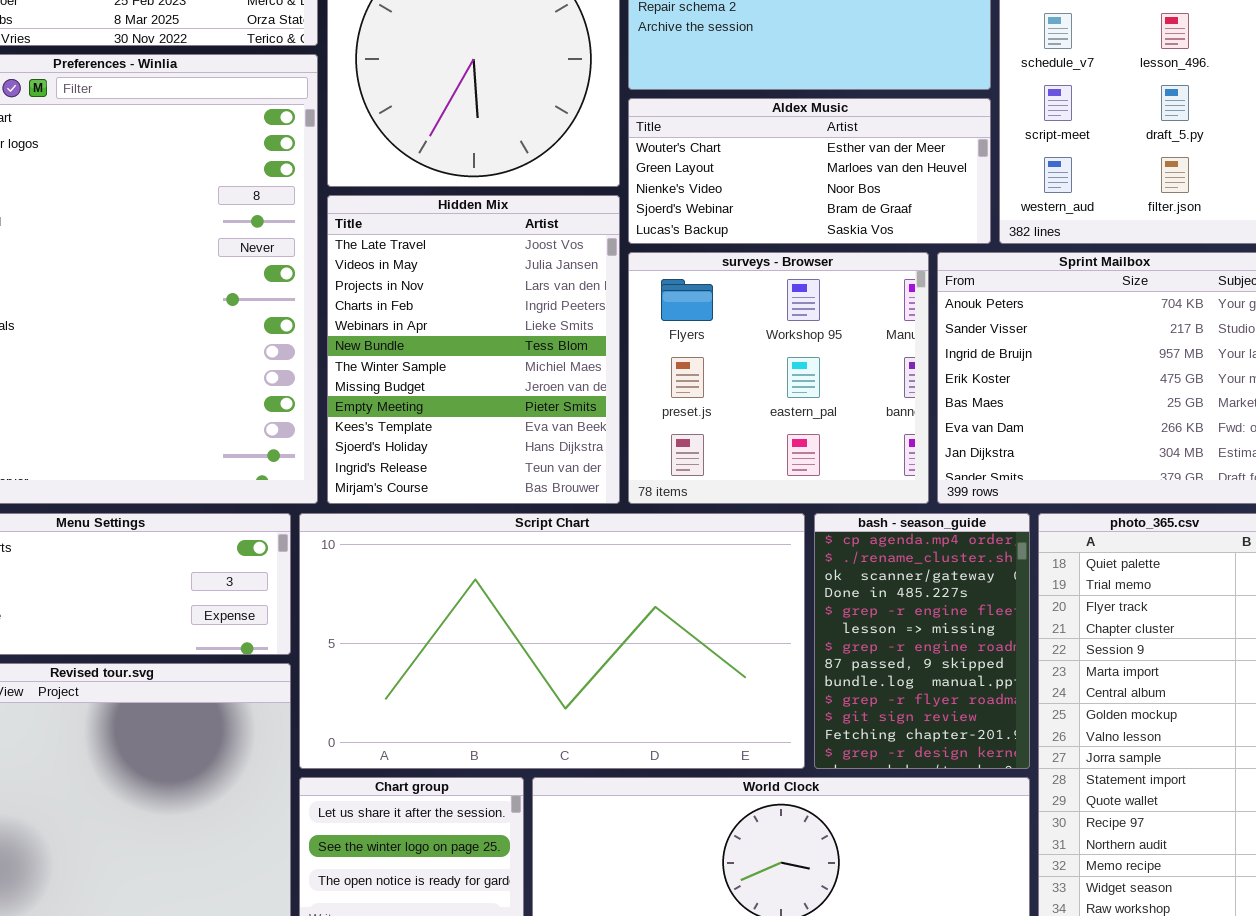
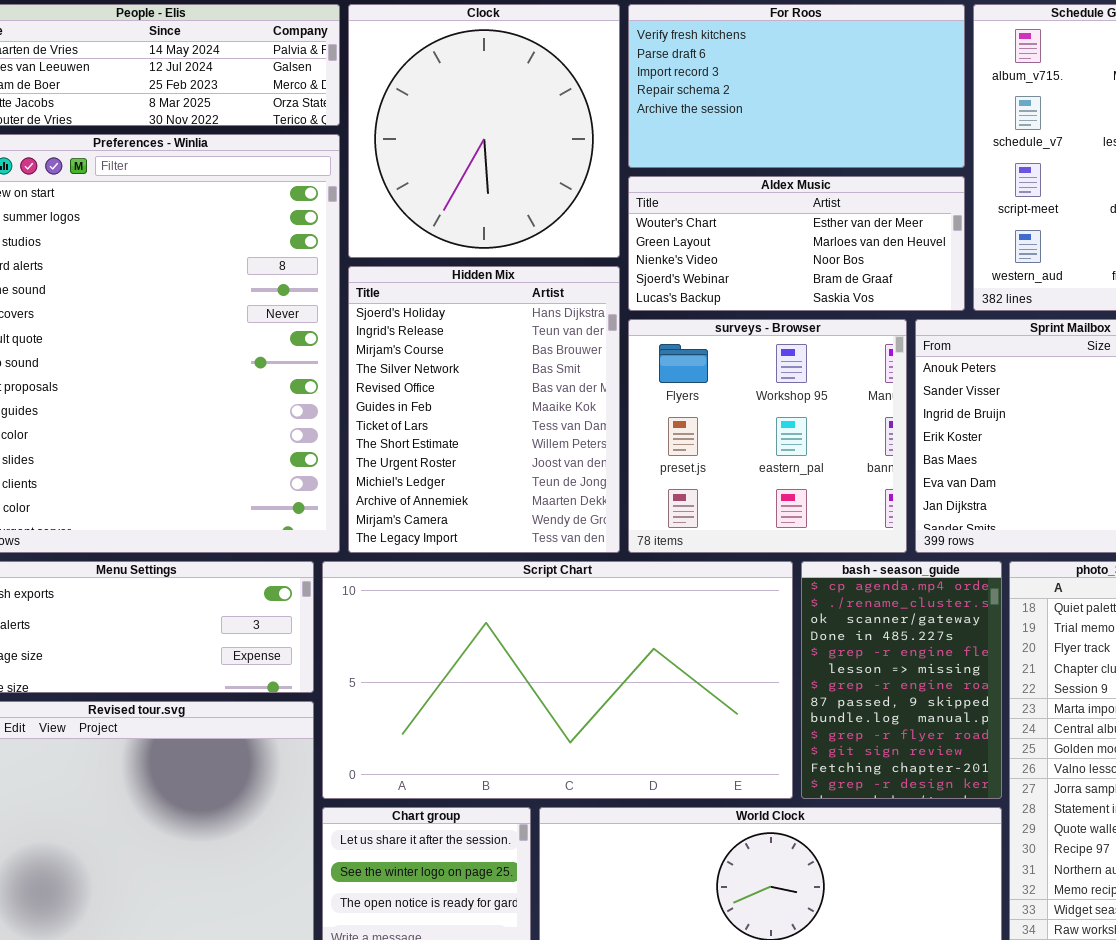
Hidden Mix: [327,195,620,504] -> [348,266,620,553], scrolled down 10 rows

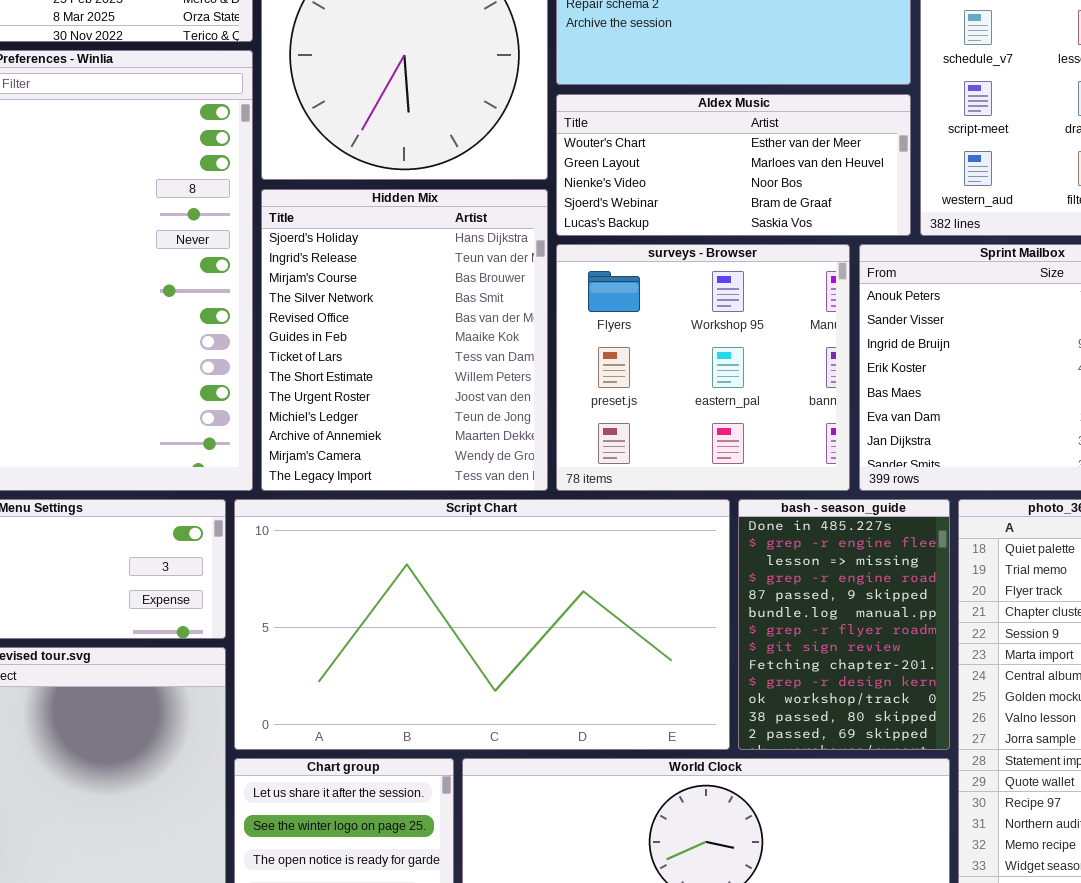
bash - season_guide: [801,561,1002,799] -> [738,499,950,750], scrolled down 3 rows

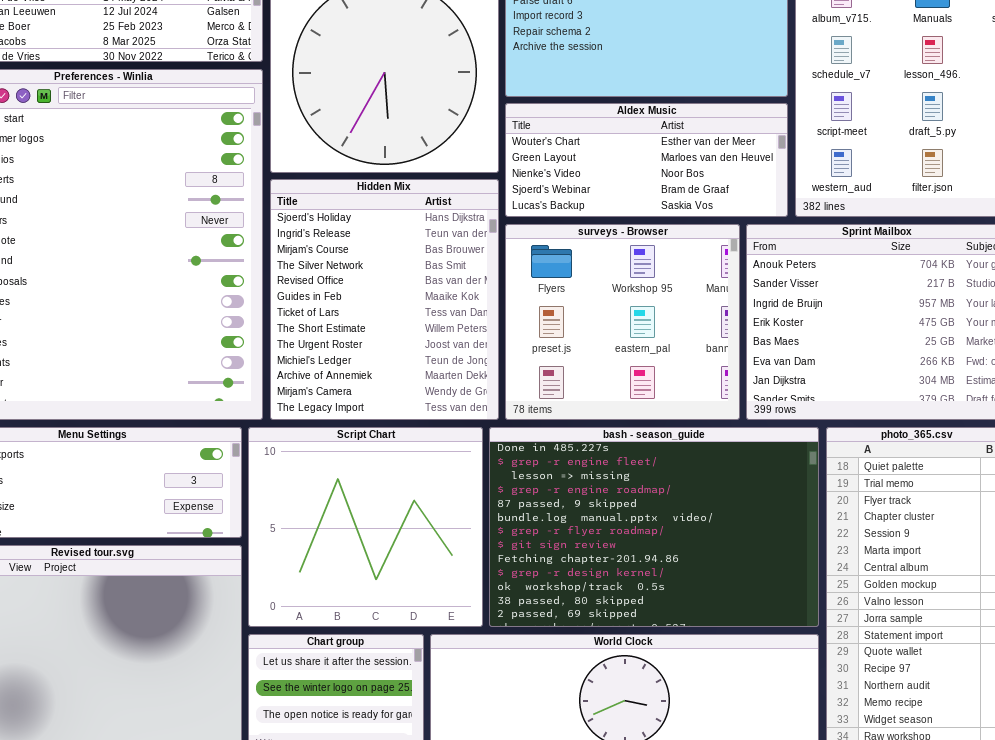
Script Chart: [234,499,730,750] -> [248,427,483,627], resized
bash - season_guide: [738,499,950,750] -> [489,427,819,627], resized

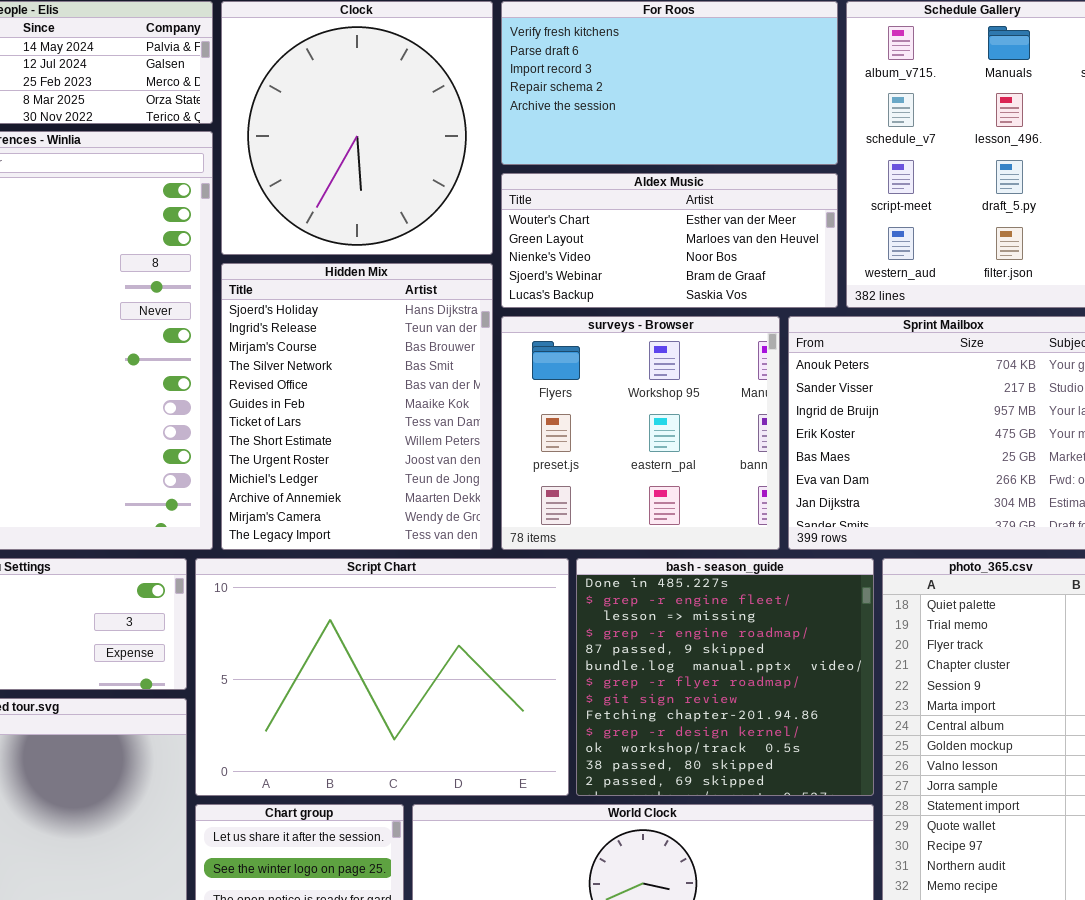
Script Chart: [248,427,483,627] -> [195,558,569,796], resized
bash - season_guide: [489,427,819,627] -> [576,558,874,796], resized

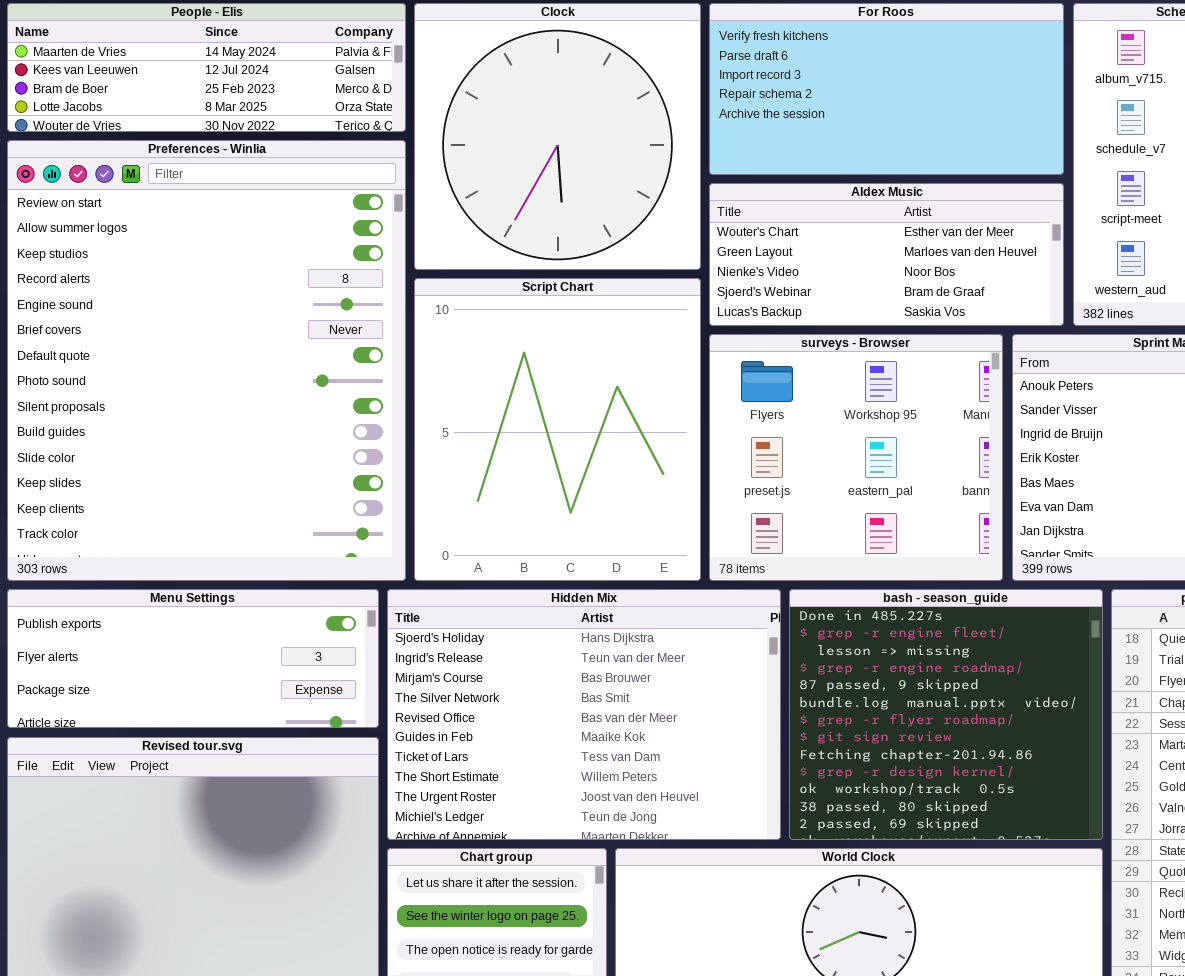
Hidden Mix: [221,263,493,550] -> [387,589,781,840], moved, resized
Script Chart: [195,558,569,796] -> [414,278,701,581], moved, resized

